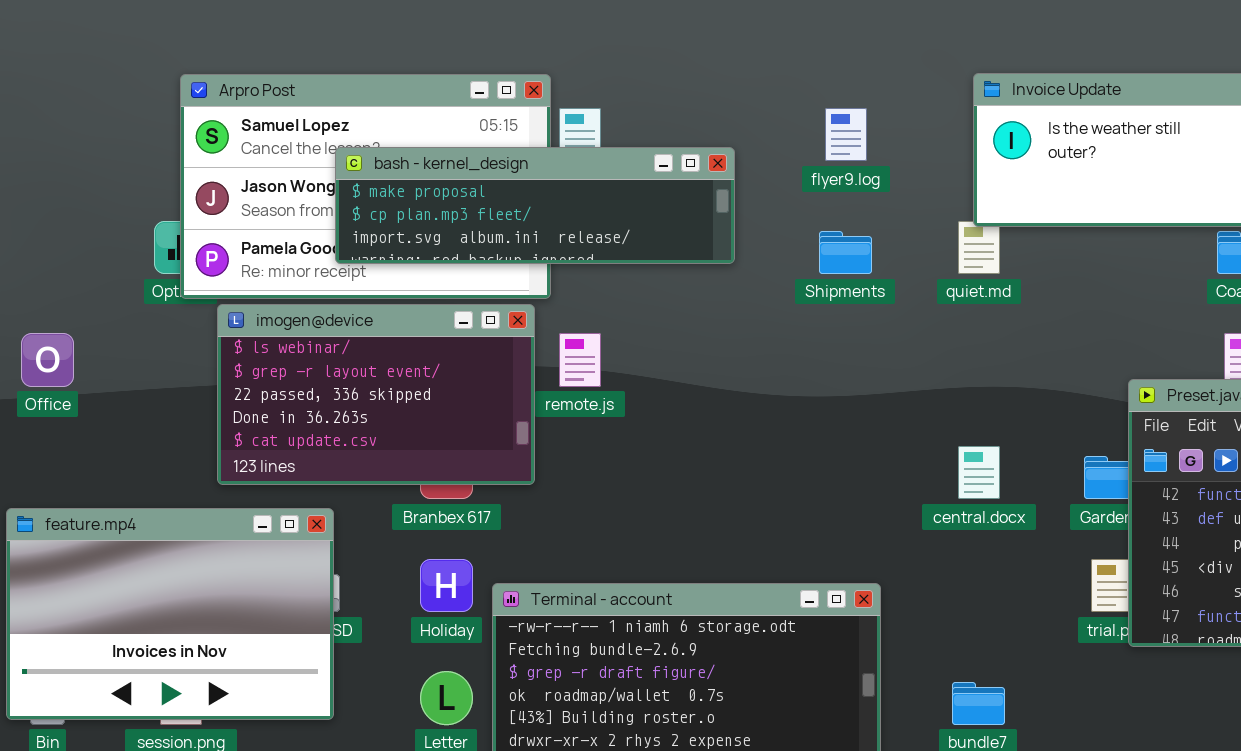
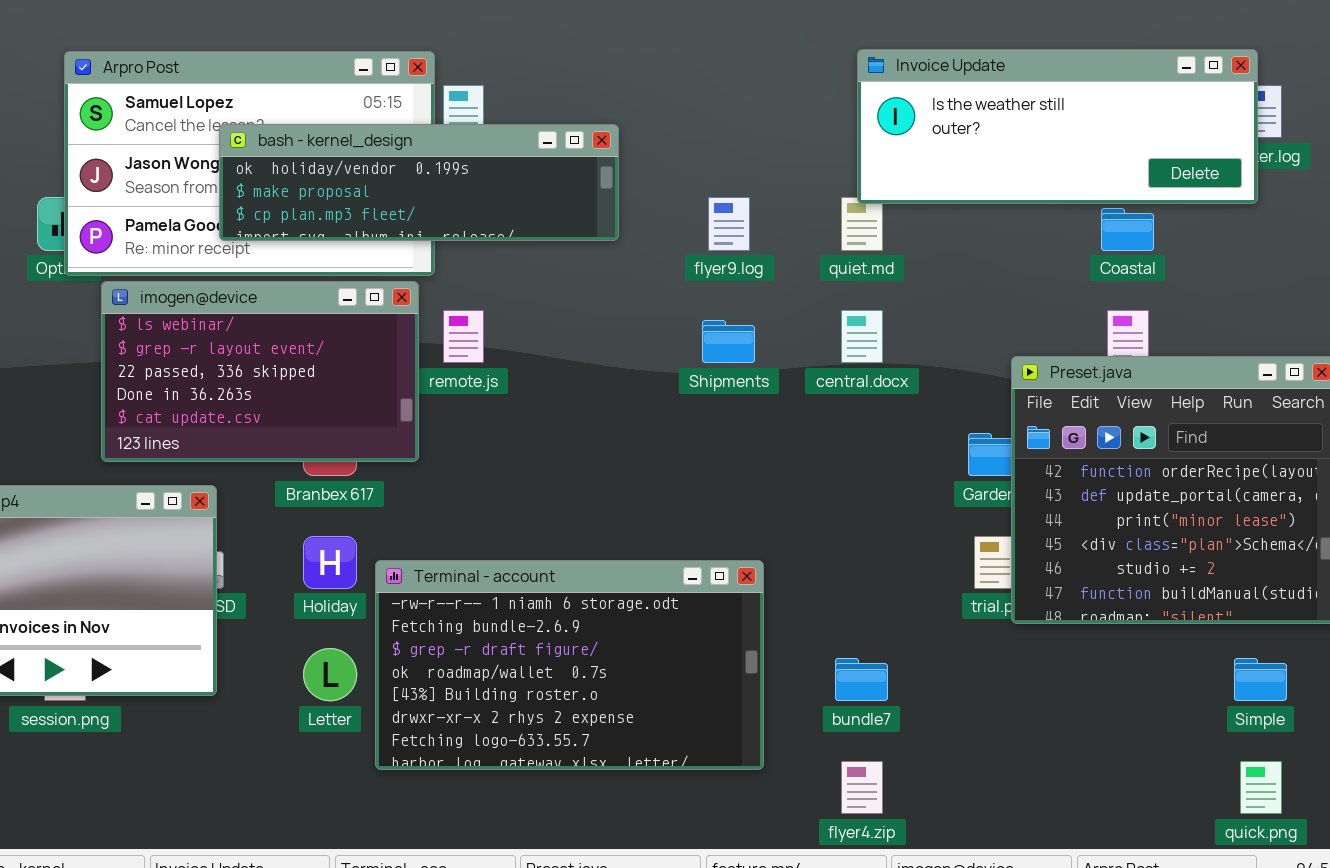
flyer9.log: [825,108,867,161] -> [708,197,750,251], moved
bash - kernel_design: [335,147,735,264] -> [219,124,619,241], scrolled up 1 row
Shipments: [819,231,872,274] -> [702,320,755,363], moved
central.docx: [958,446,1000,499] -> [841,310,883,363], moved

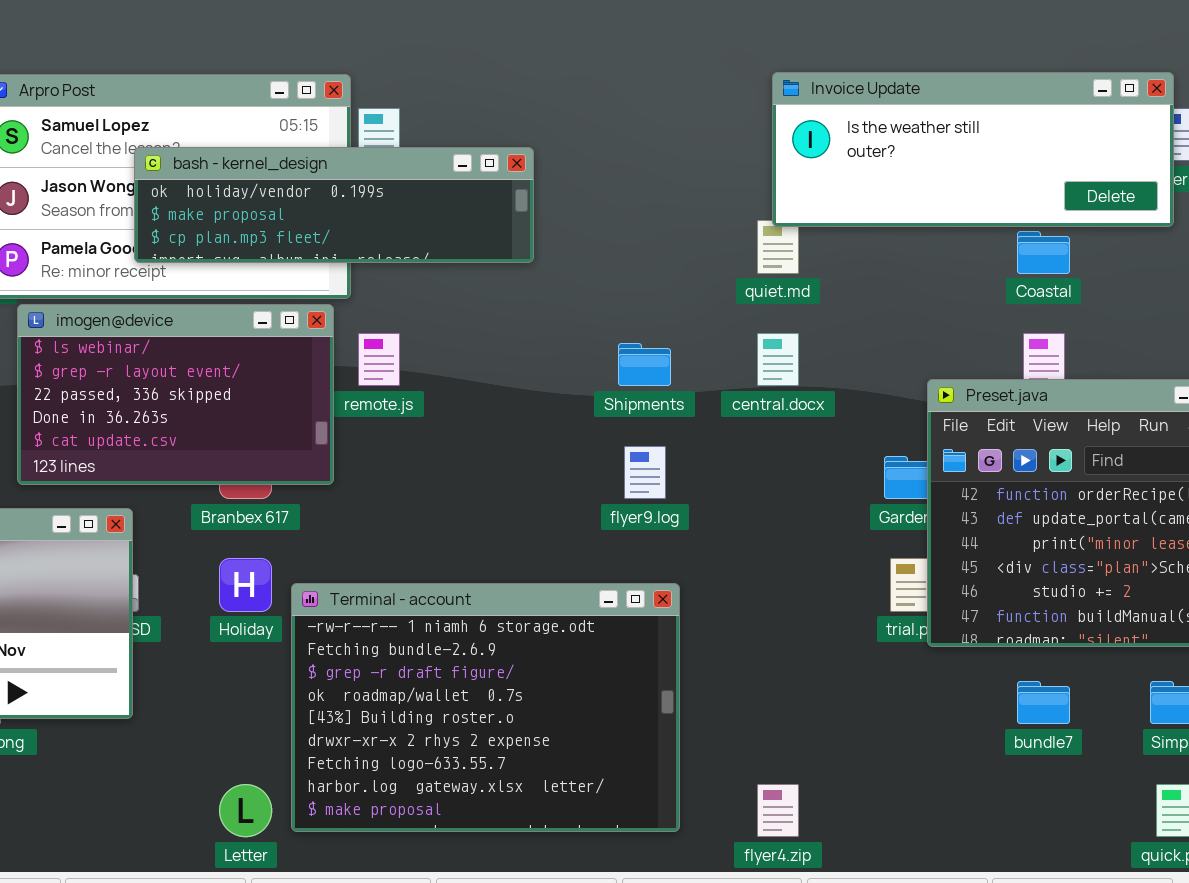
flyer9.log: [708,197,750,251] -> [624,446,666,499], moved
Terminal - account: [375,560,764,770] -> [291,583,680,832], resized
Letter: [303,648,357,701] -> [219,784,272,837], moved
bundle7: [835,658,888,701] -> [1017,681,1070,724], moved

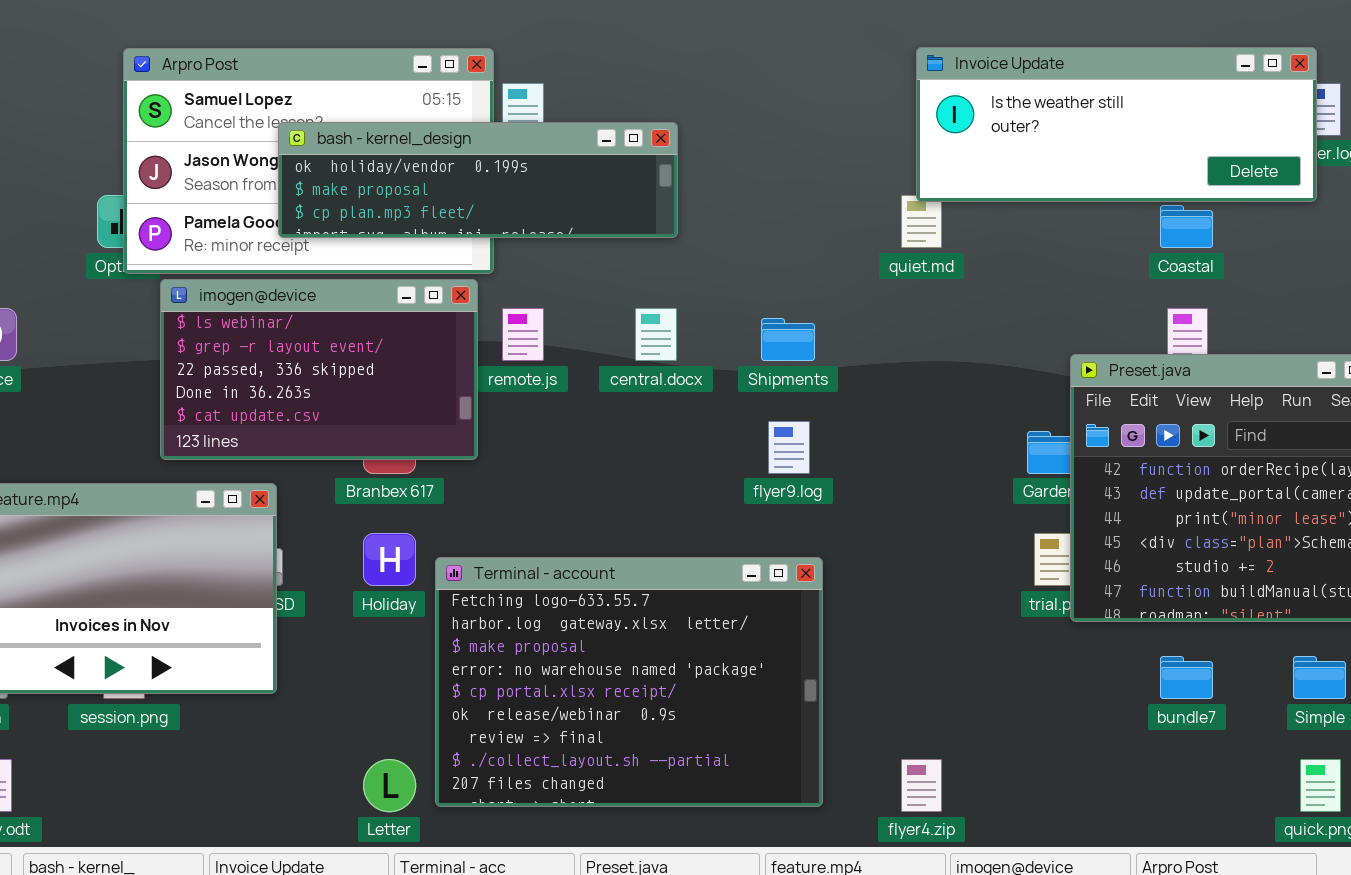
central.docx: [757,333,799,386] -> [635,308,677,361], moved
Terminal - account: [291,583,680,832] -> [435,557,823,807], scrolled down 6 rows

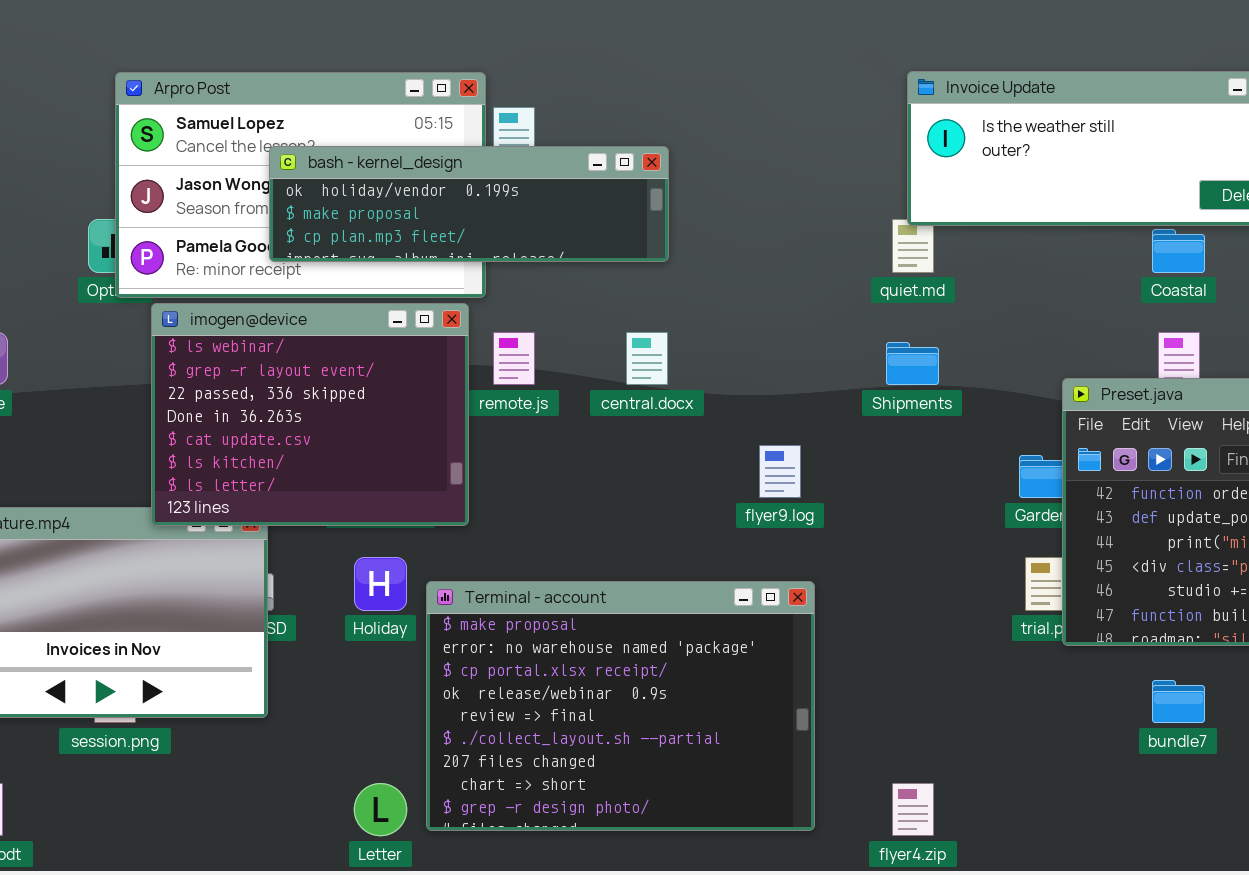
imogen@device: [160,279,478,460] -> [151,303,469,526], resized
Shipments: [761,318,815,361] -> [886,342,939,385], moved
Terminal - account: [435,557,823,807] -> [426,581,815,831], scrolled down 2 rows

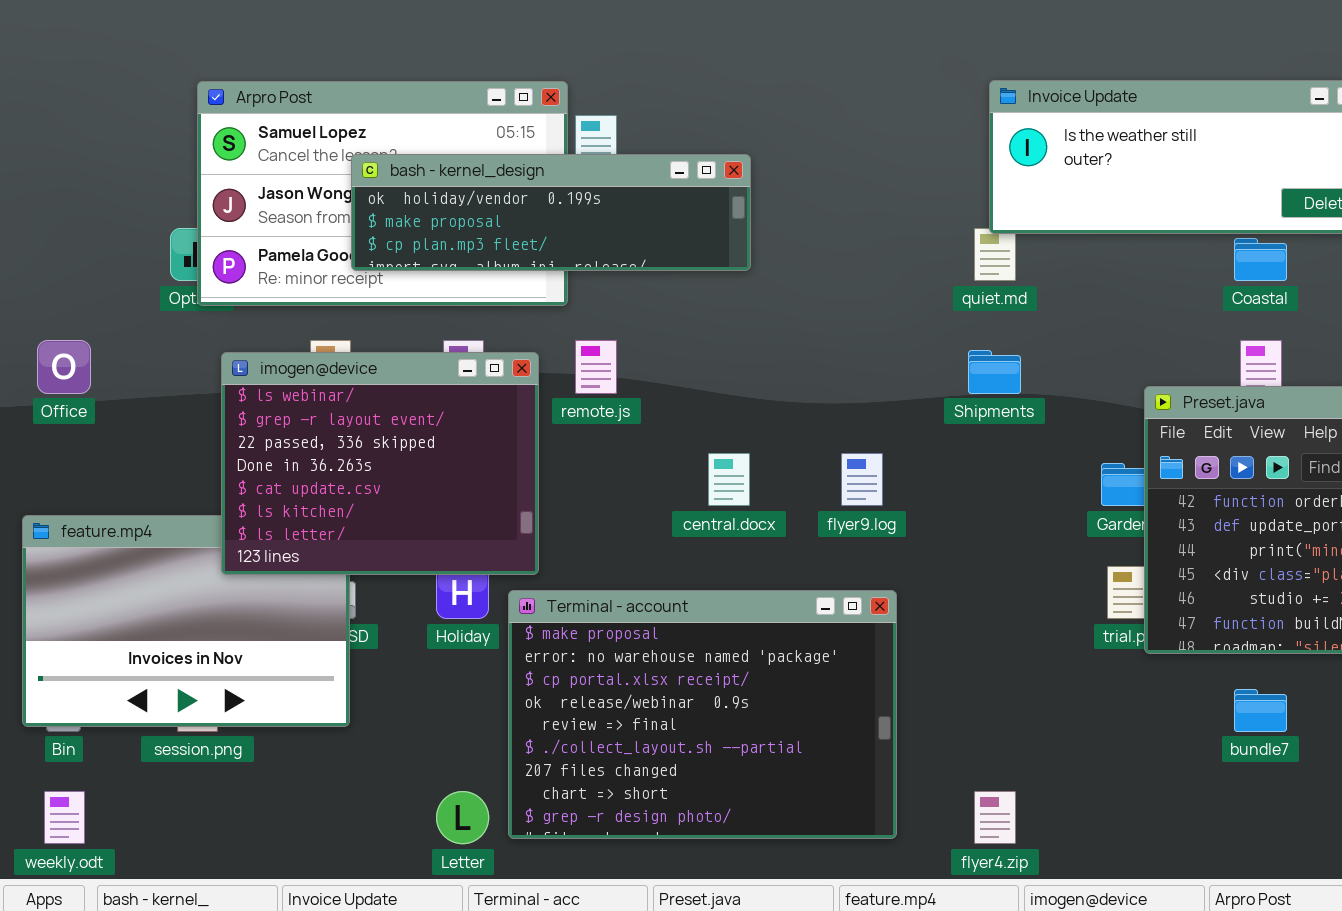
imogen@device: [151,303,469,526] -> [221,352,539,575], moved
central.docx: [626,332,668,385] -> [708,453,750,506], moved

